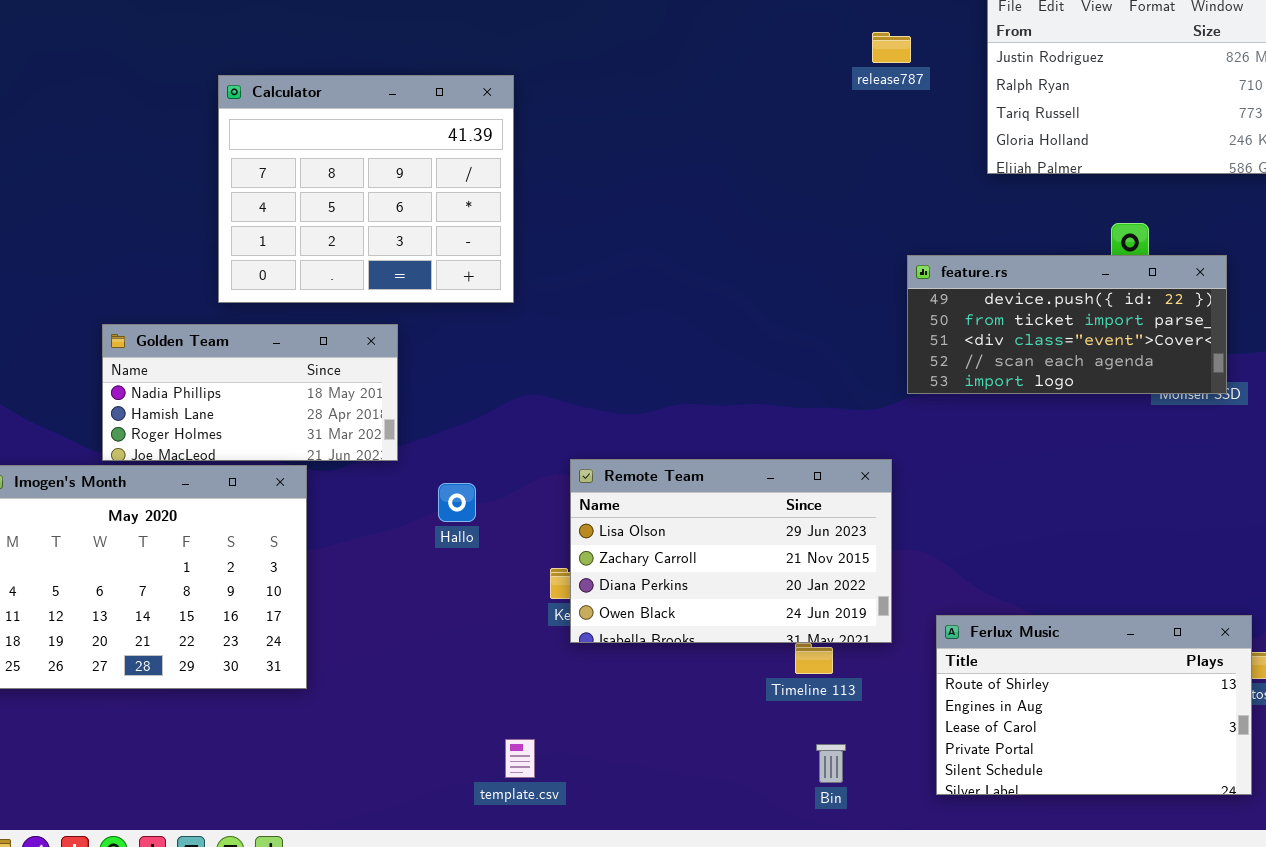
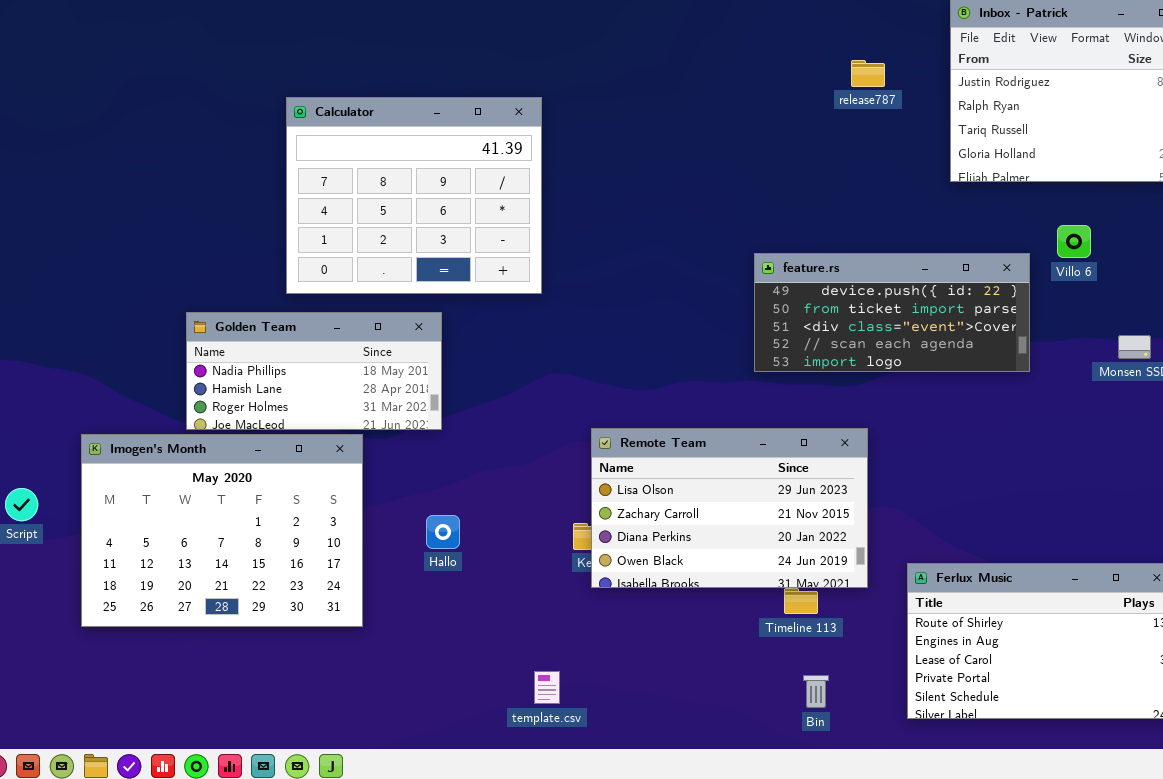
feature.rs: [907,255,1227,394] -> [754,253,1030,372], moved
Hallo: [438,483,476,522] -> [426,515,460,549], moved

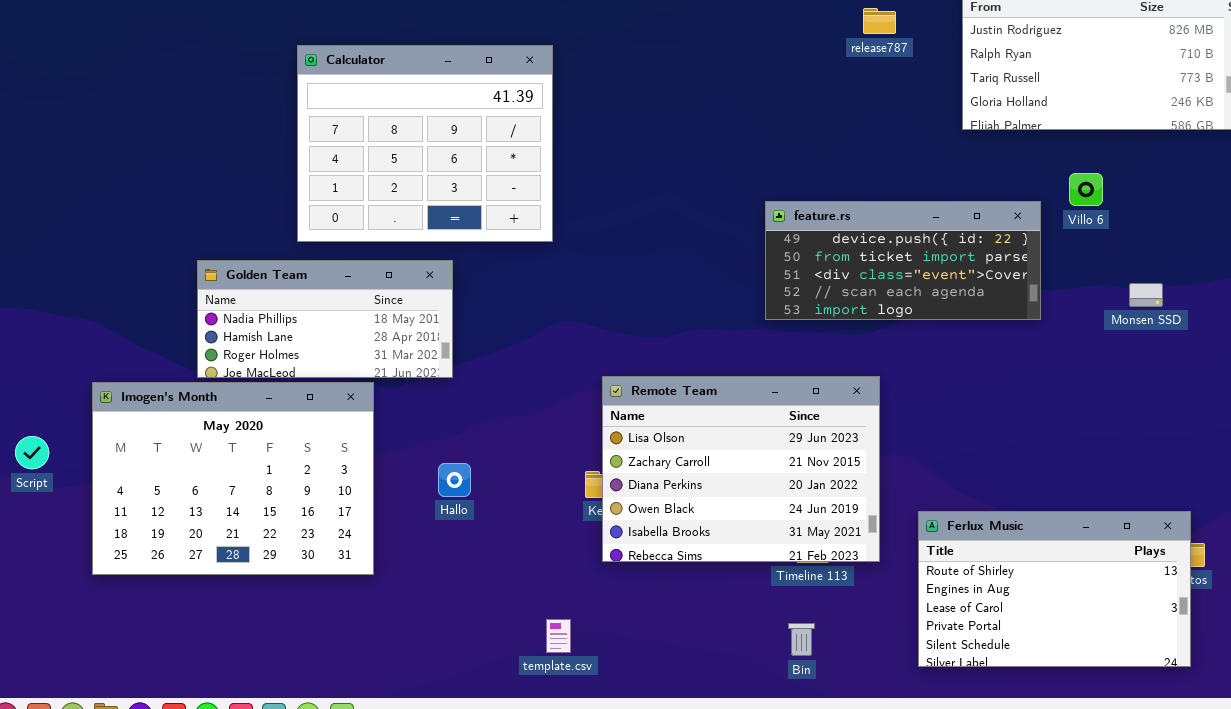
Remote Team: [591,428,868,588] -> [602,376,880,562], resized
Bin: [803,675,829,708] -> [788,623,815,656], moved

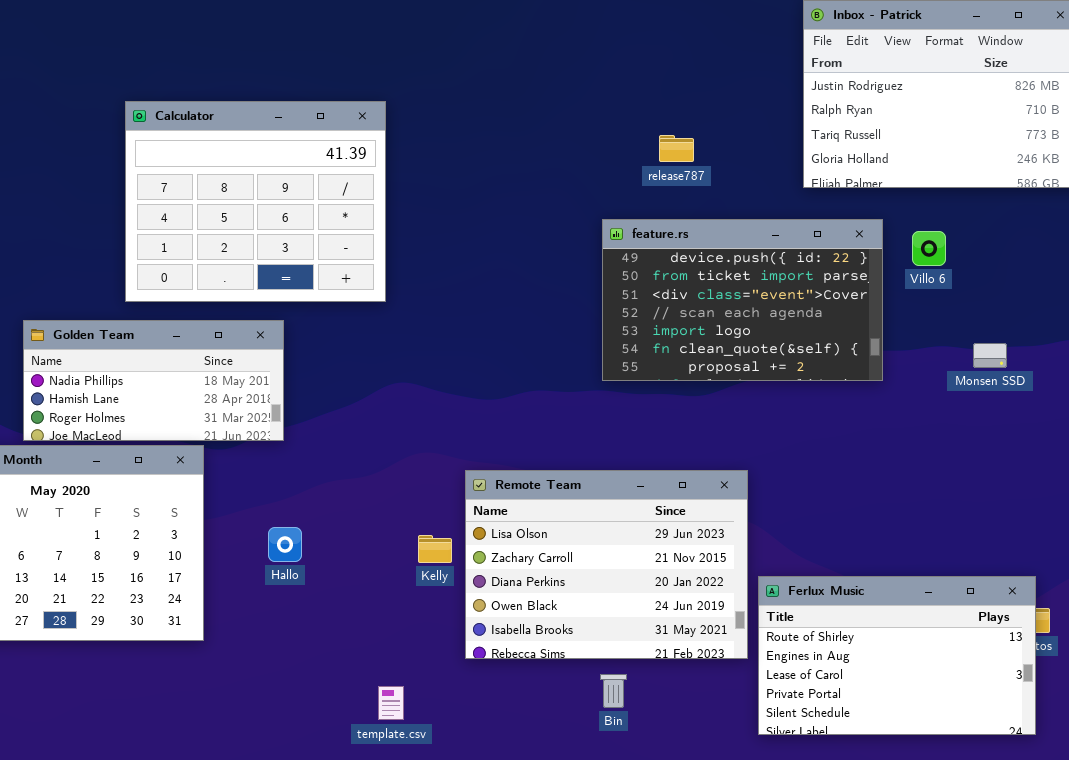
release787: [863,8,896,34] -> [659,135,694,162], moved
feature.rs: [765,201,1041,320] -> [602,219,883,381], resized
Remote Team: [602,376,880,562] -> [465,470,748,659], moved
Bin: [788,623,815,656] -> [600,674,627,708], moved

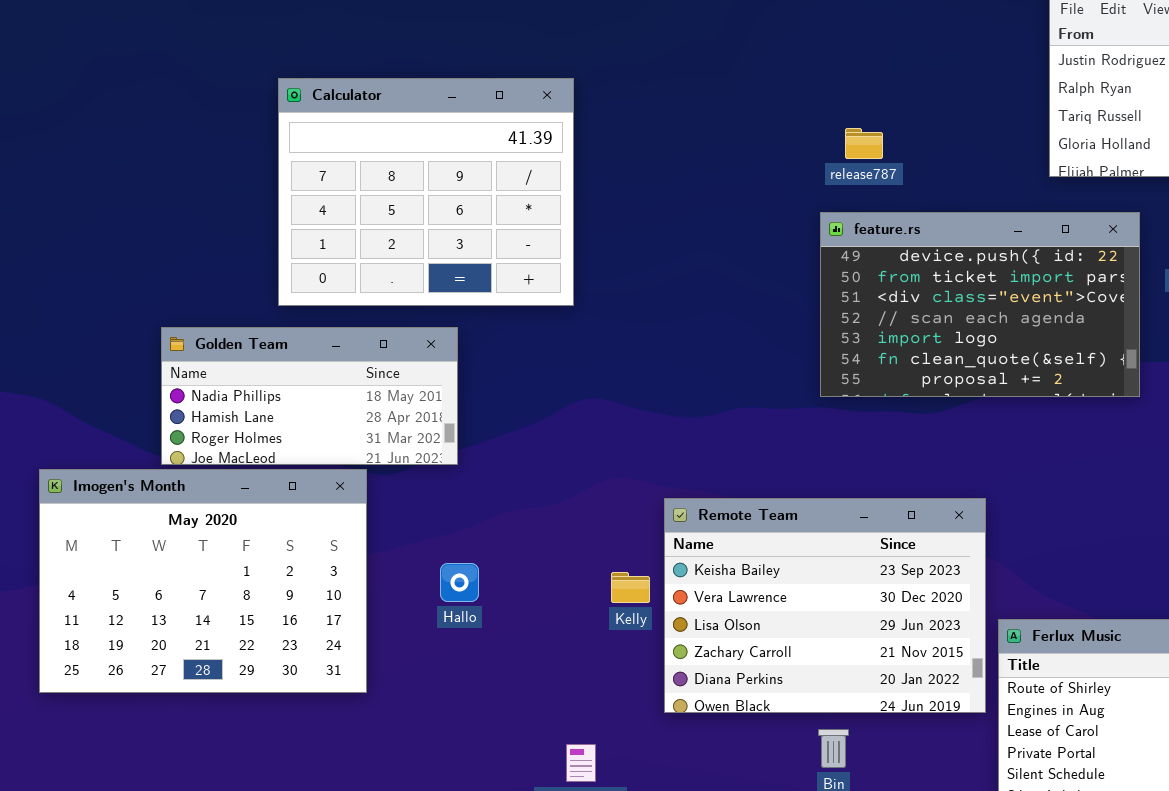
release787: [659,135,694,162] -> [845,128,883,159], moved
Remote Team: [465,470,748,659] -> [664,498,986,713], scrolled up 2 rows

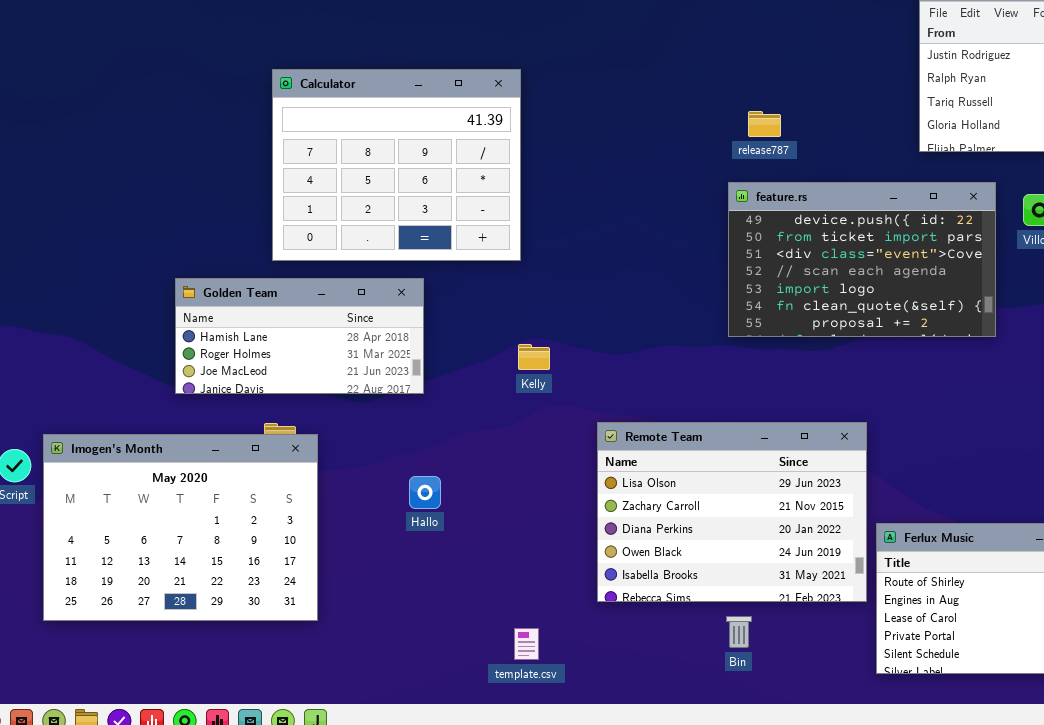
Golden Team: [161,327,458,465] -> [175,278,424,394], scrolled down 1 row
Imogen's Month: [39,469,367,693] -> [43,434,318,621], moved
Remote Team: [664,498,986,713] -> [597,422,867,602], scrolled down 2 rows
Kelly: [611,572,650,603] -> [518,344,550,370], moved

